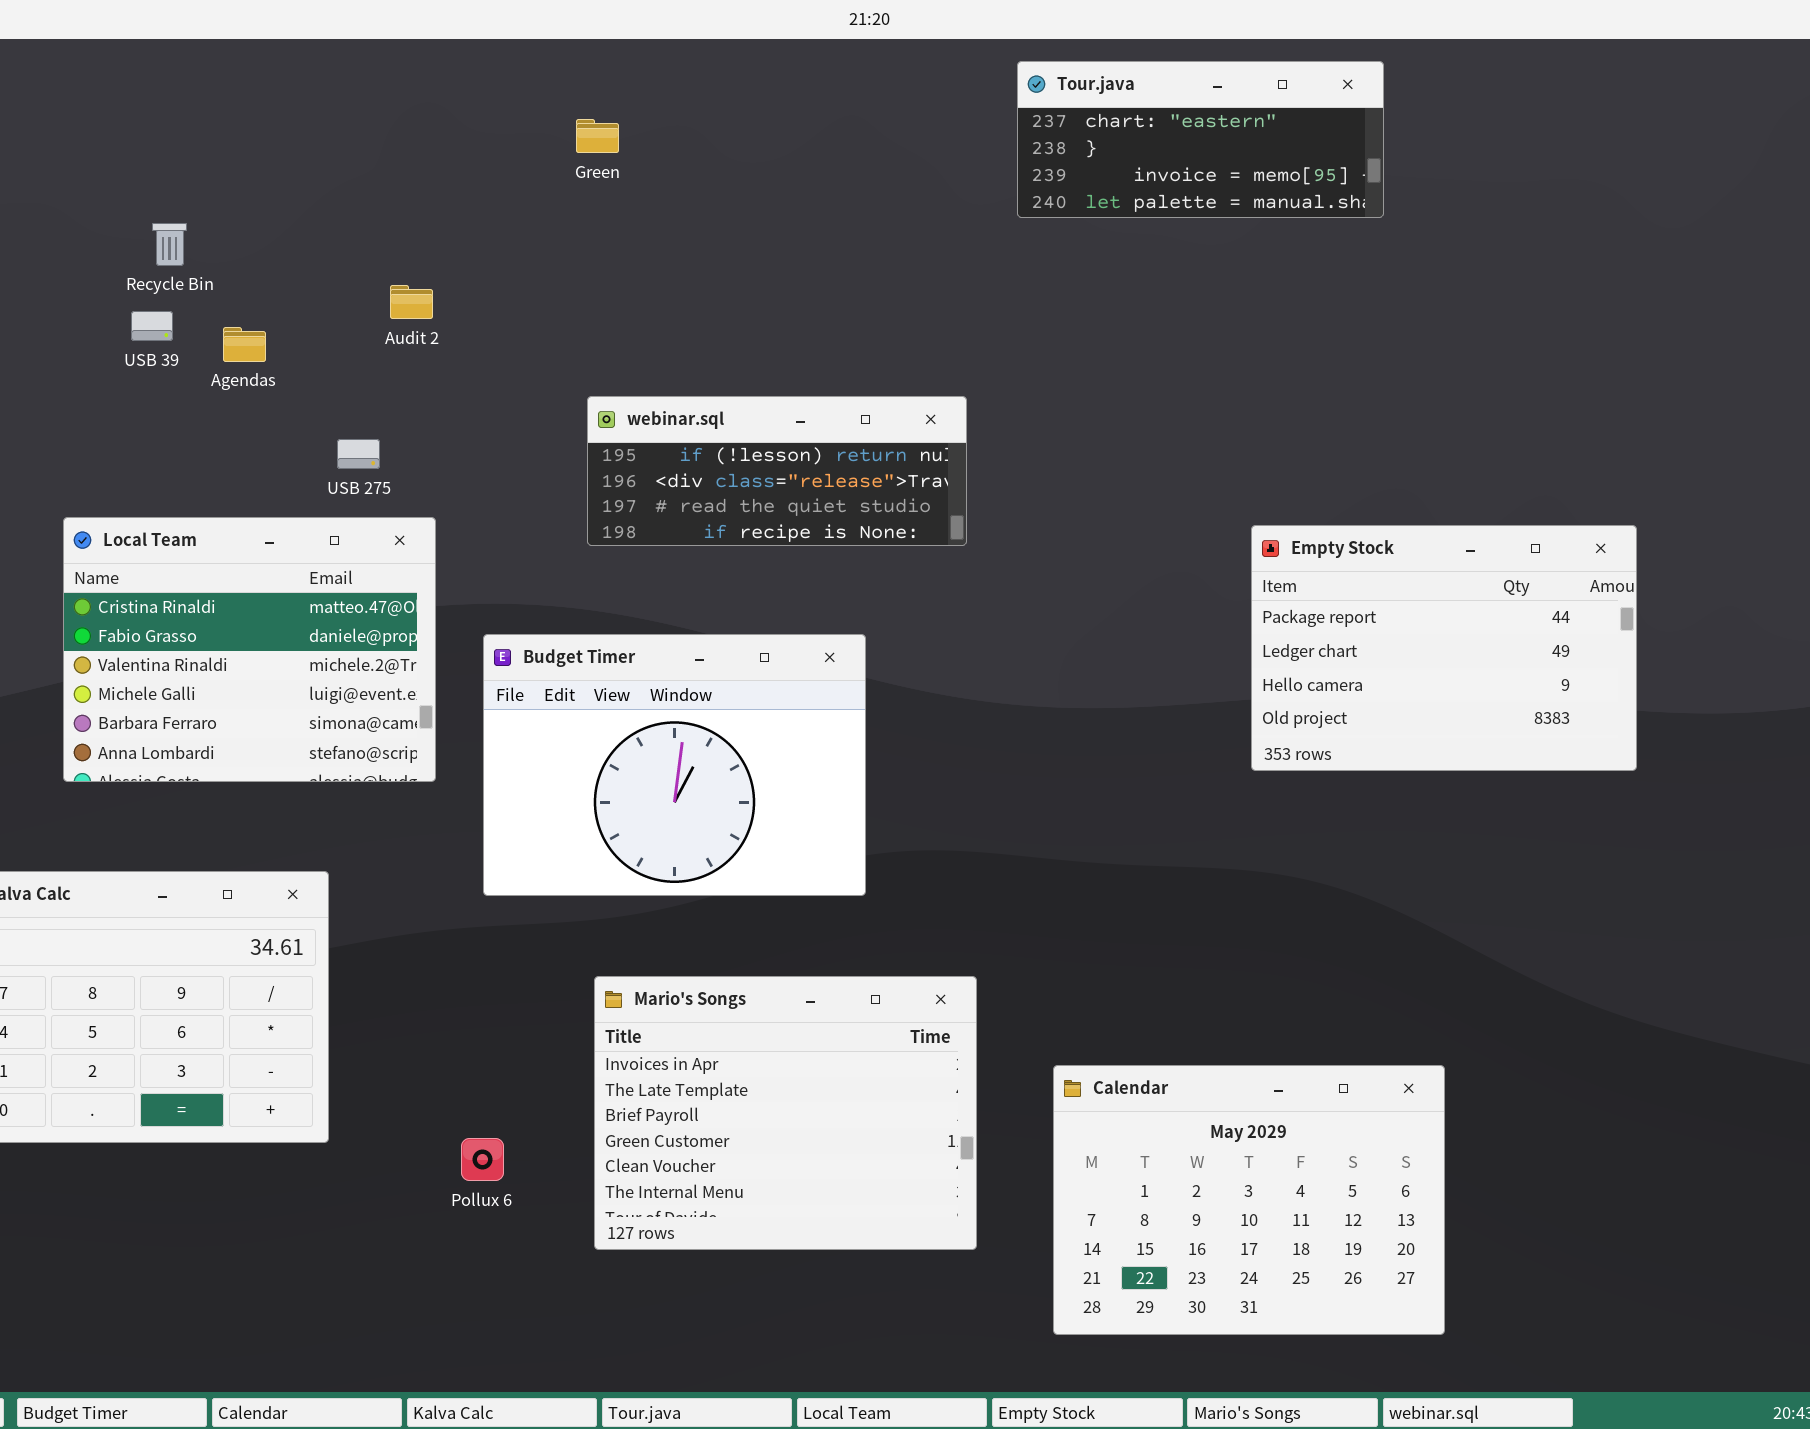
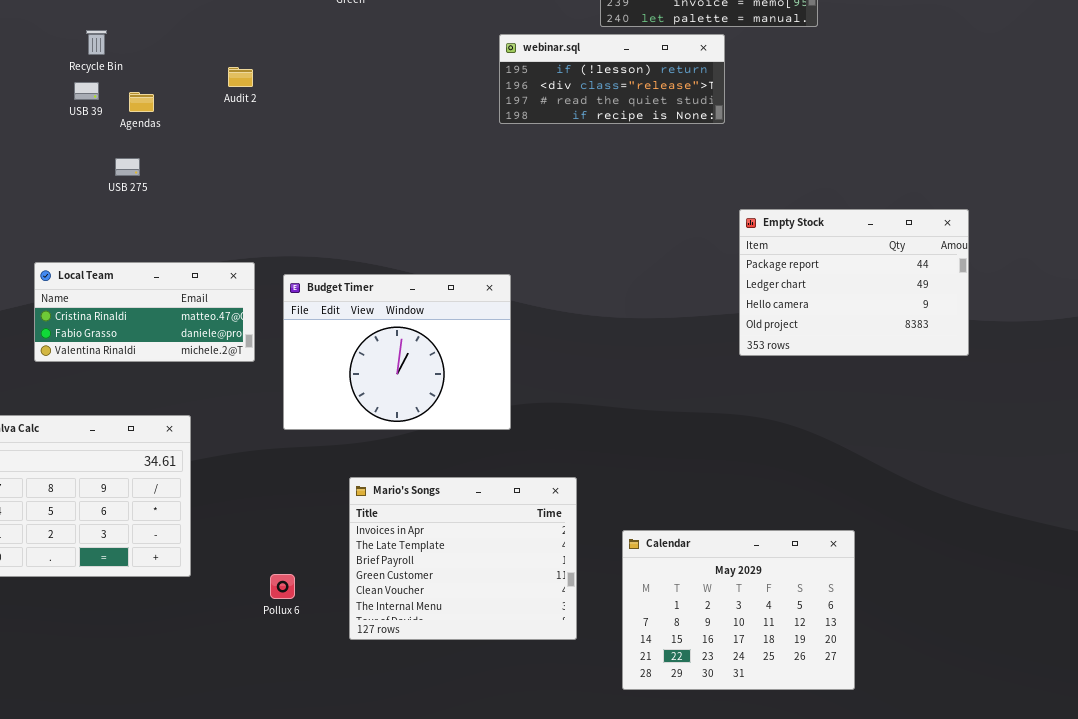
webinar.sql: [587,396,967,546] -> [499,34,725,124], moved
USB 275: [337,439,380,469] -> [115,158,140,176], moved
Local Team: [63,517,436,782] -> [34,262,255,362], resized

